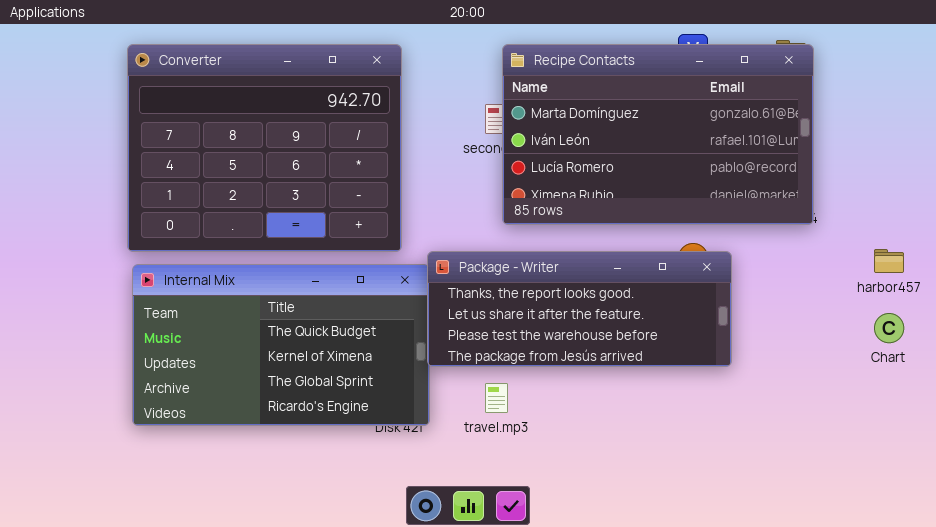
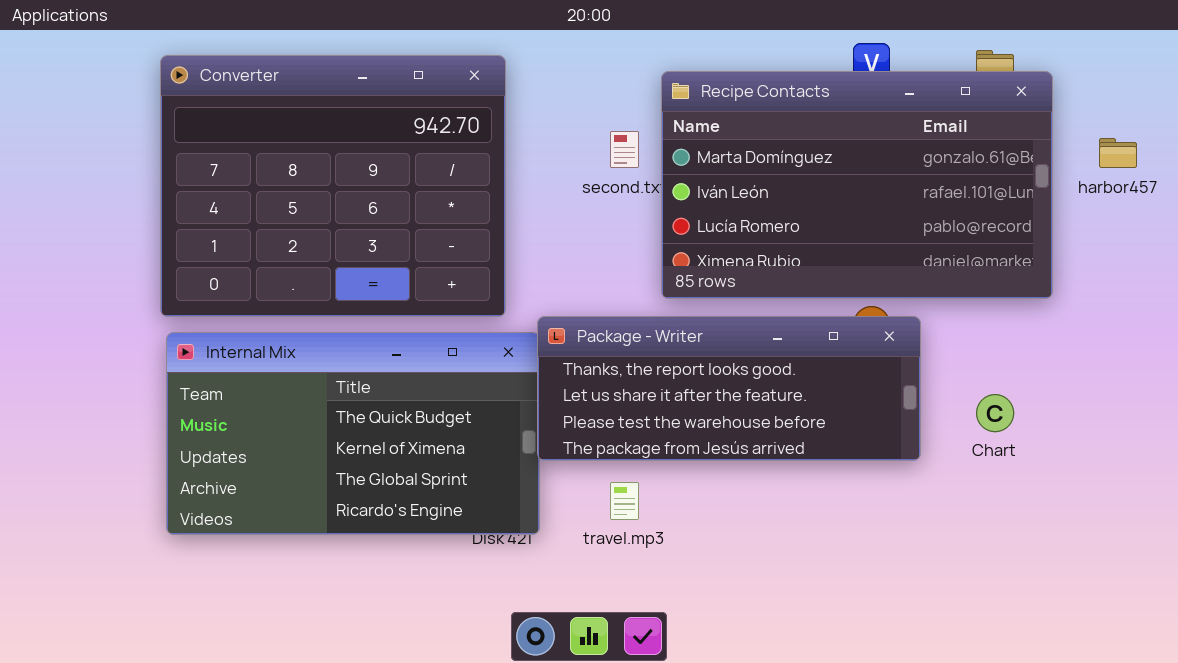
Recipe Contacts: [502,44,814,225] -> [661,71,1053,299], moved
harbor457: [874,249,904,273] -> [1099,138,1137,168], moved
Chart: [874,313,904,343] -> [976,394,1014,432], moved

